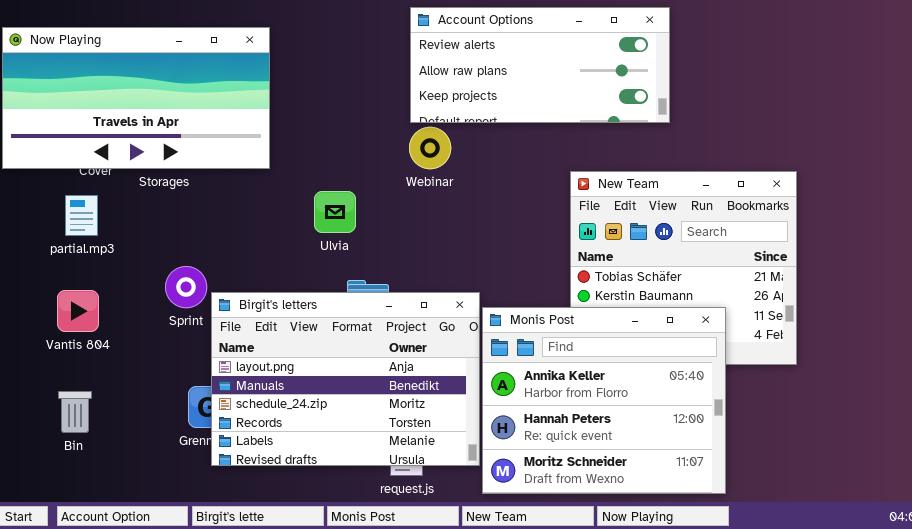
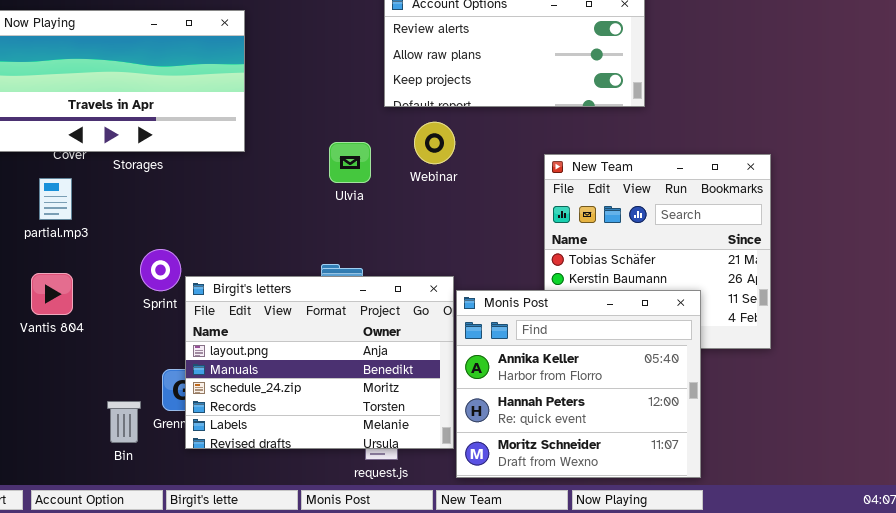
Webinar: [409,127,451,169] -> [414,122,455,164], moved
Ulvia: [314,191,356,233] -> [329,142,371,183], moved
Bin: [58,391,92,433] -> [107,401,141,443], moved

